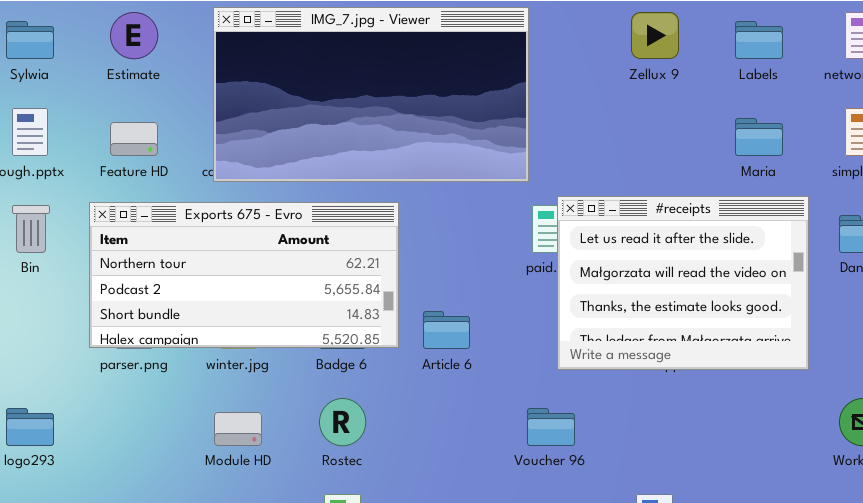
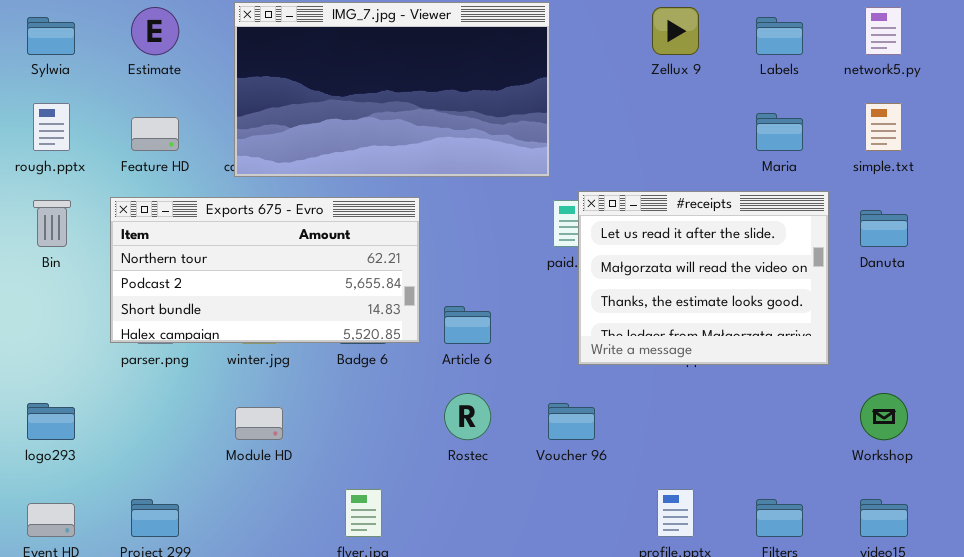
Rostec: [319,398,366,446] -> [444,393,491,440], moved

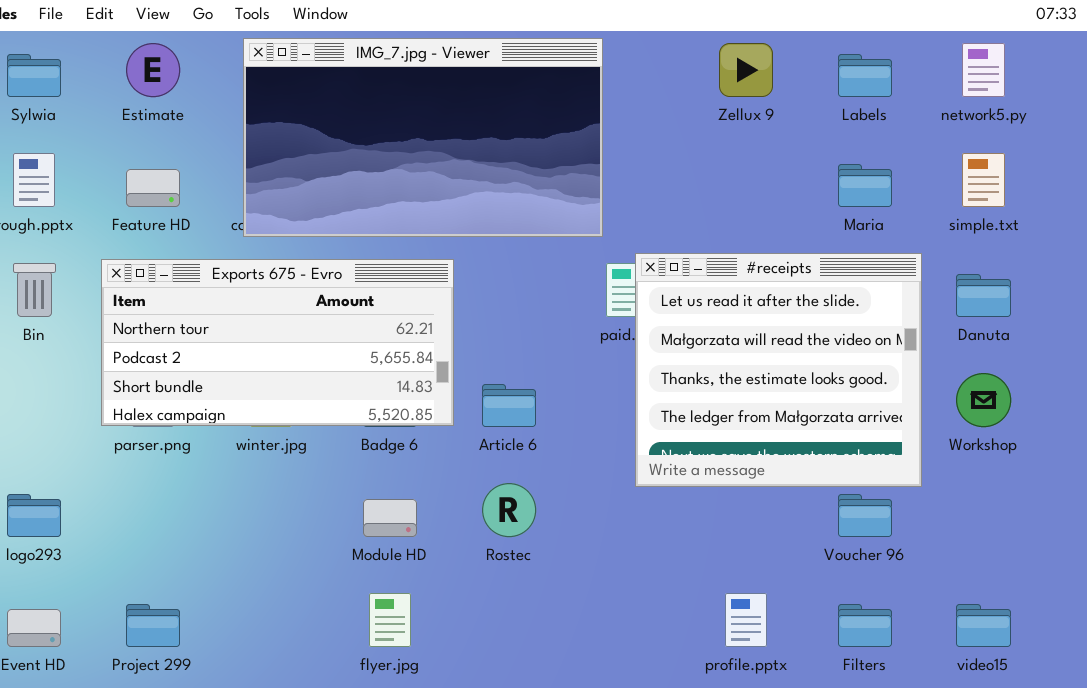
#receipts: [578,191,829,365] -> [635,253,922,487], resized
Workshop: [860,393,908,440] -> [956,373,1011,427], moved
Voucher 96: [548,403,595,440] -> [838,494,892,537], moved
Module HD: [235,407,283,440] -> [363,499,417,537], moved

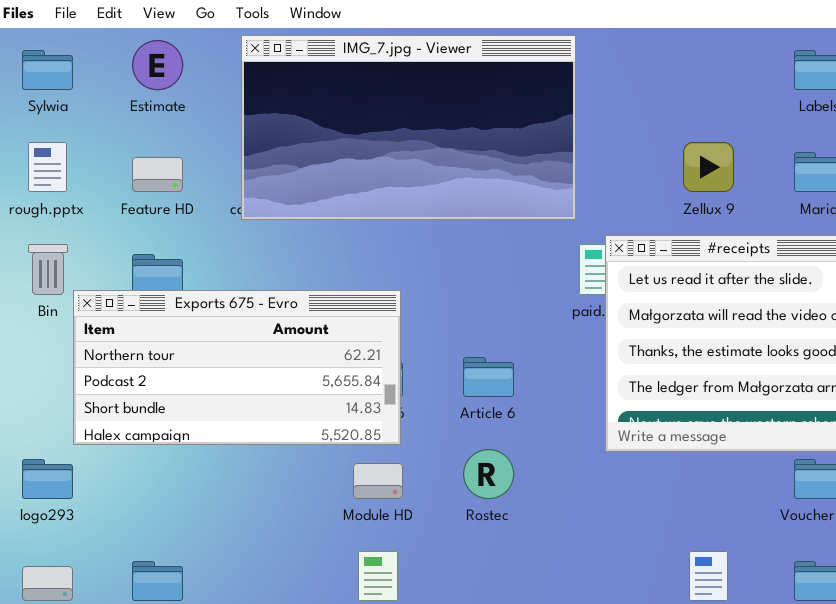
Zellux 9: [719,43,773,97] -> [683,142,734,192], moved
Exports 675 - Evro: [101,259,454,426] -> [73,290,401,445], moved

